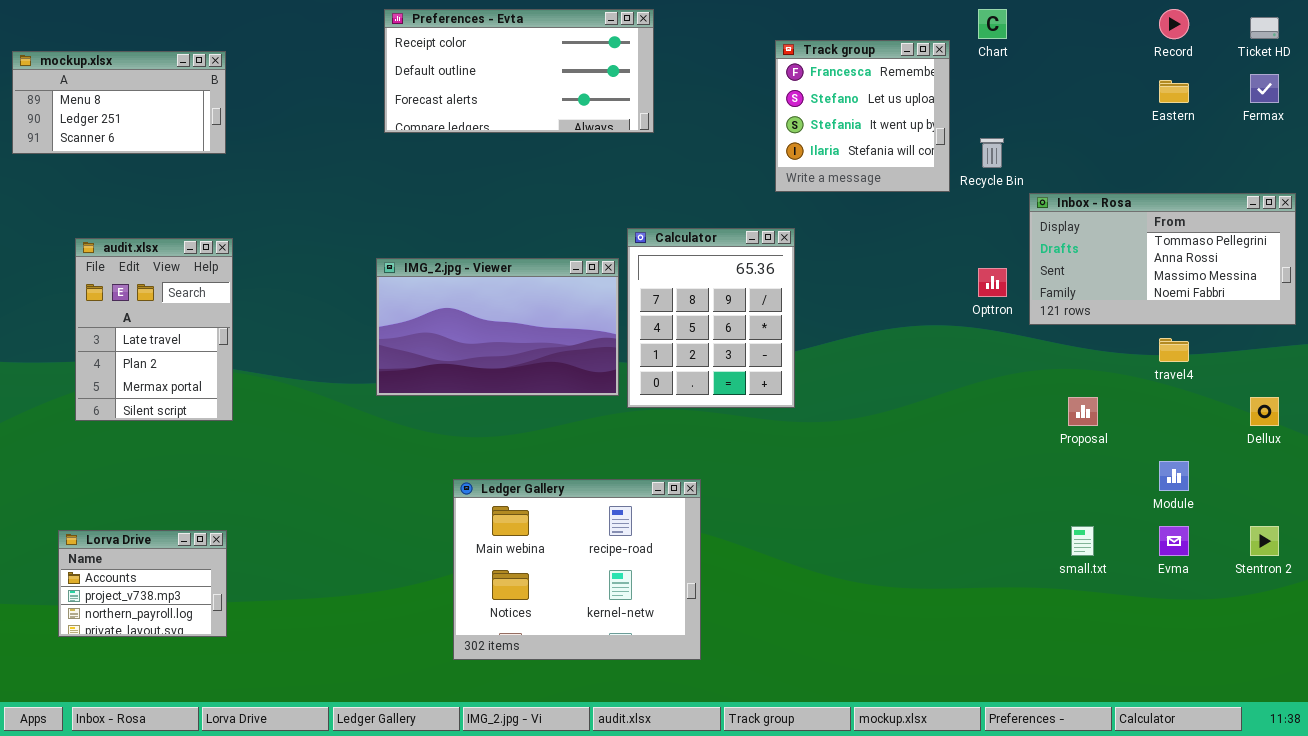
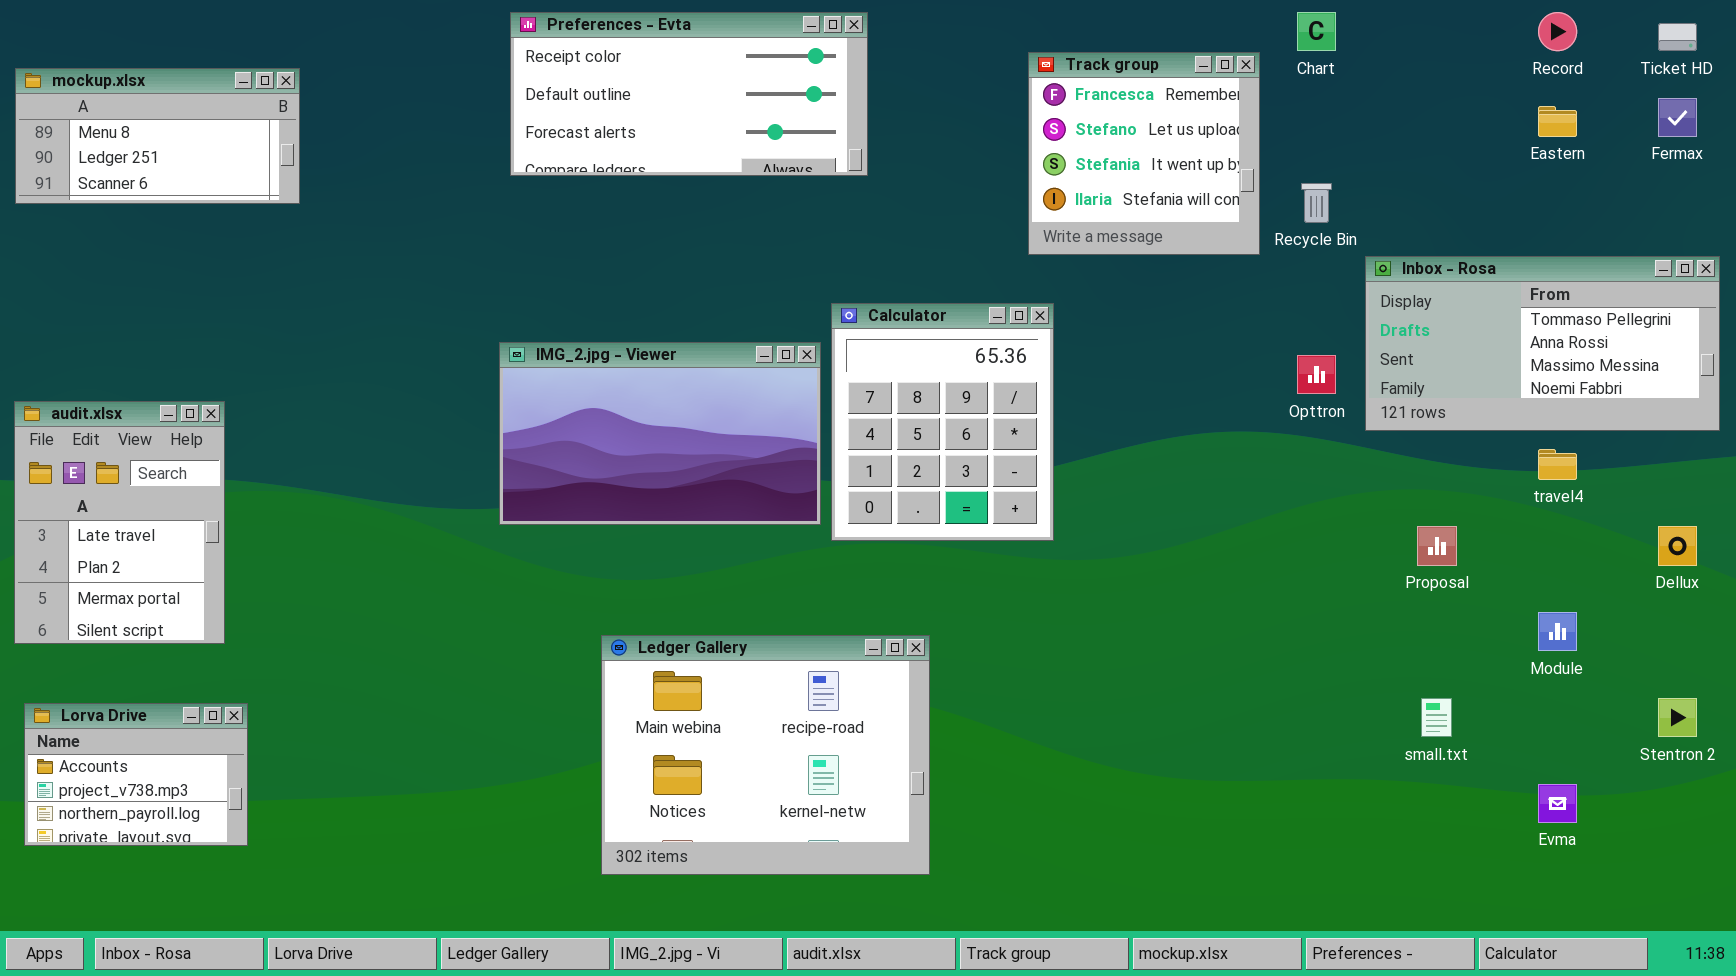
audit.xlsx: [75,238,233,421] -> [14,401,225,644], moved
Evma: [1159,526,1189,556] -> [1538,784,1577,823], moved
Lorva Drive: [58,530,227,637] -> [24,703,248,846], moved

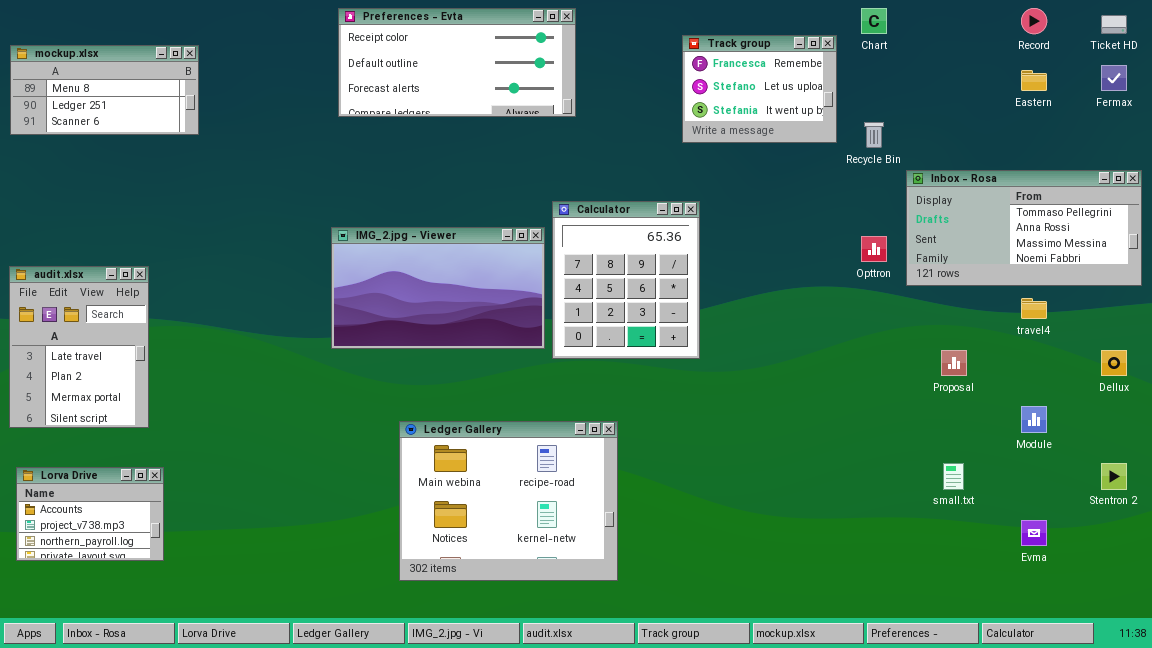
Track group: [1028,52,1260,255] -> [682,35,837,143], resized

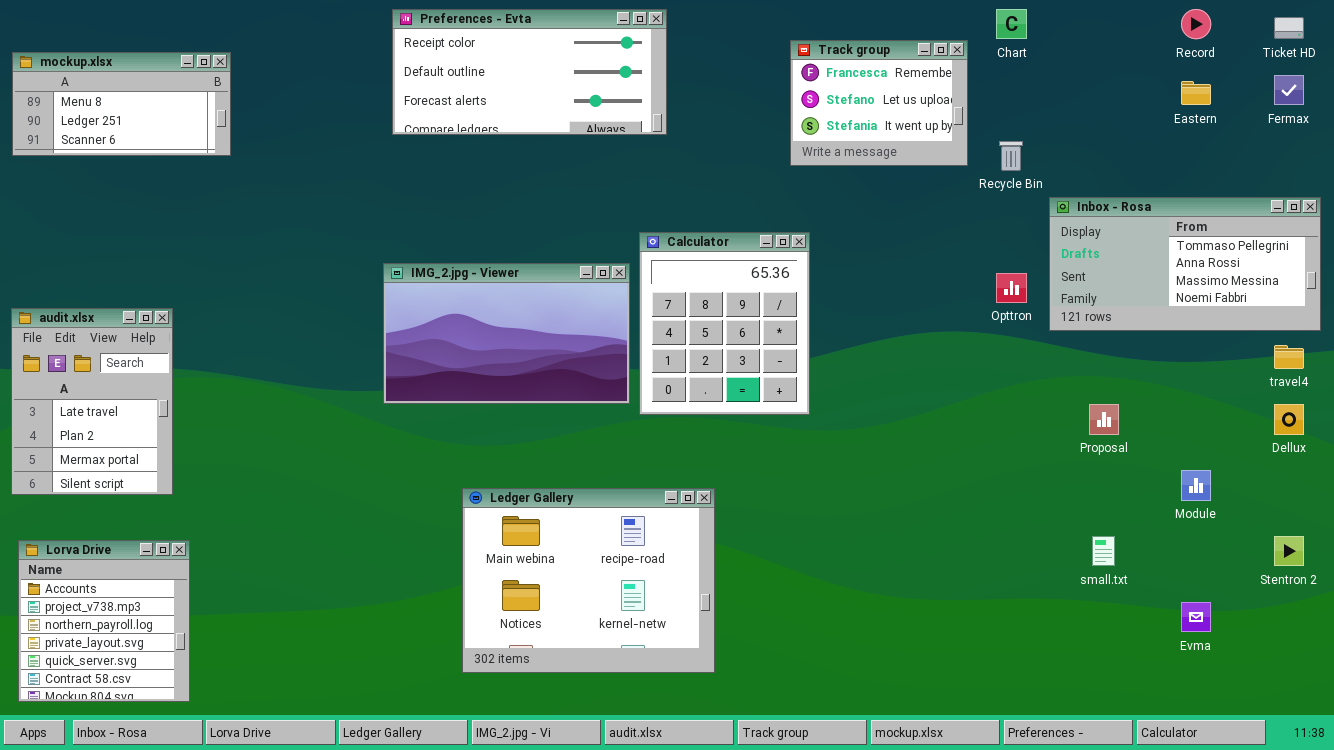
travel4: [1021,298,1047,319] -> [1274,345,1304,369], moved
Lorva Drive: [16,467,164,561] -> [18,540,190,702], resized

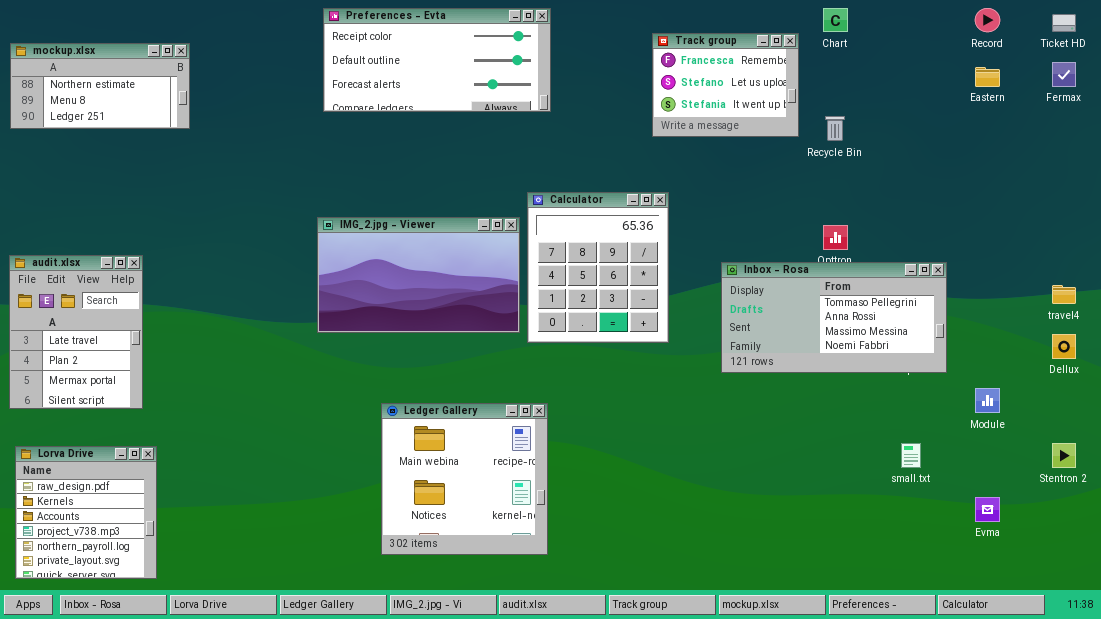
mockup.xlsx: [12,52,231,156] -> [10,43,190,129], scrolled up 1 row
Inbox - Rosa: [1049,197,1321,331] -> [721,262,947,373], moved
Ledger Gallery: [462,488,715,673] -> [381,403,548,555], resized
Lorva Drive: [18,540,190,702] -> [15,446,157,579], scrolled up 2 rows

